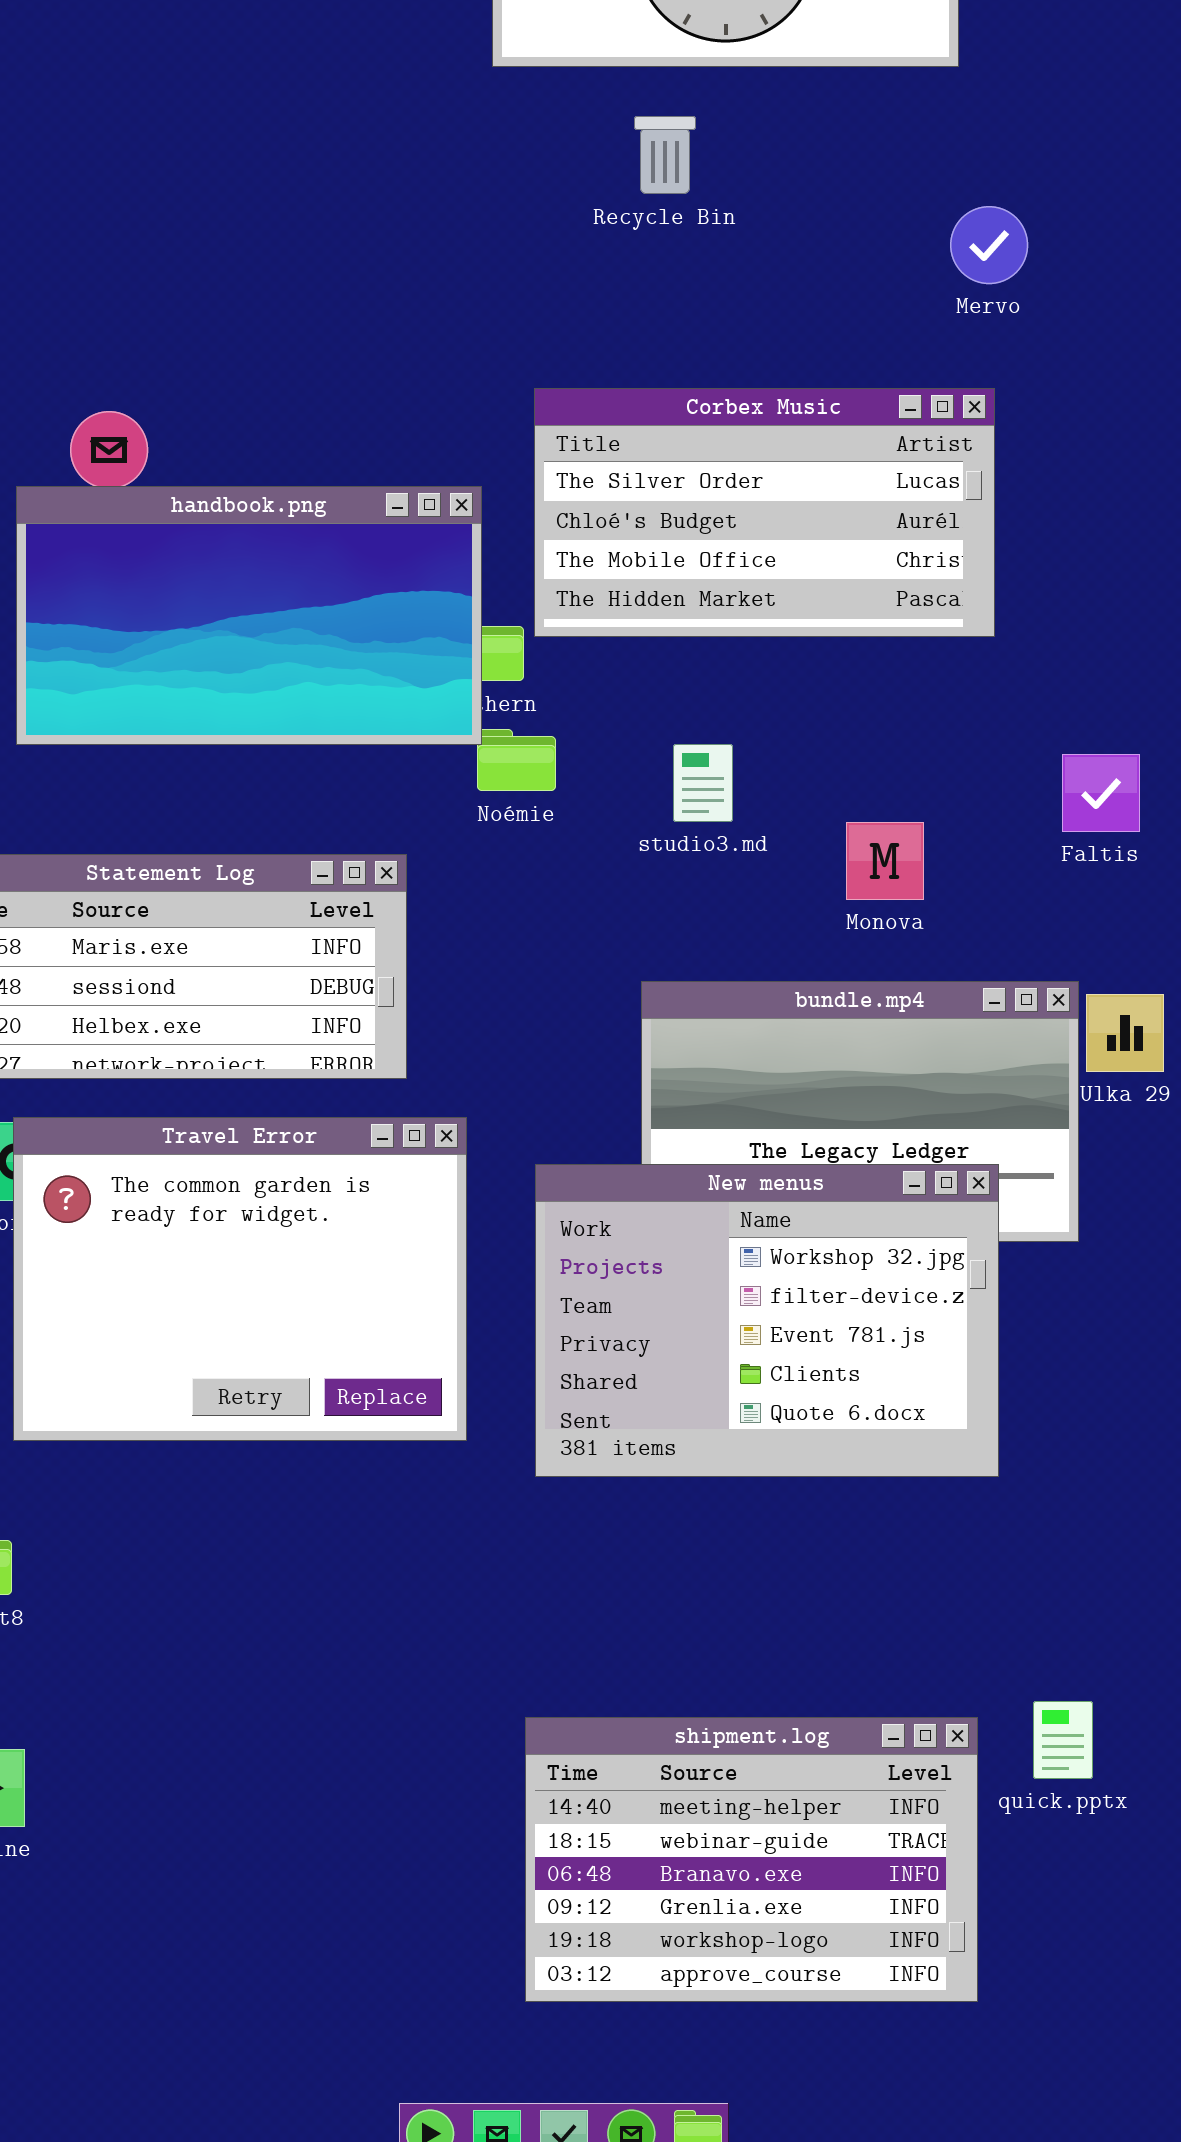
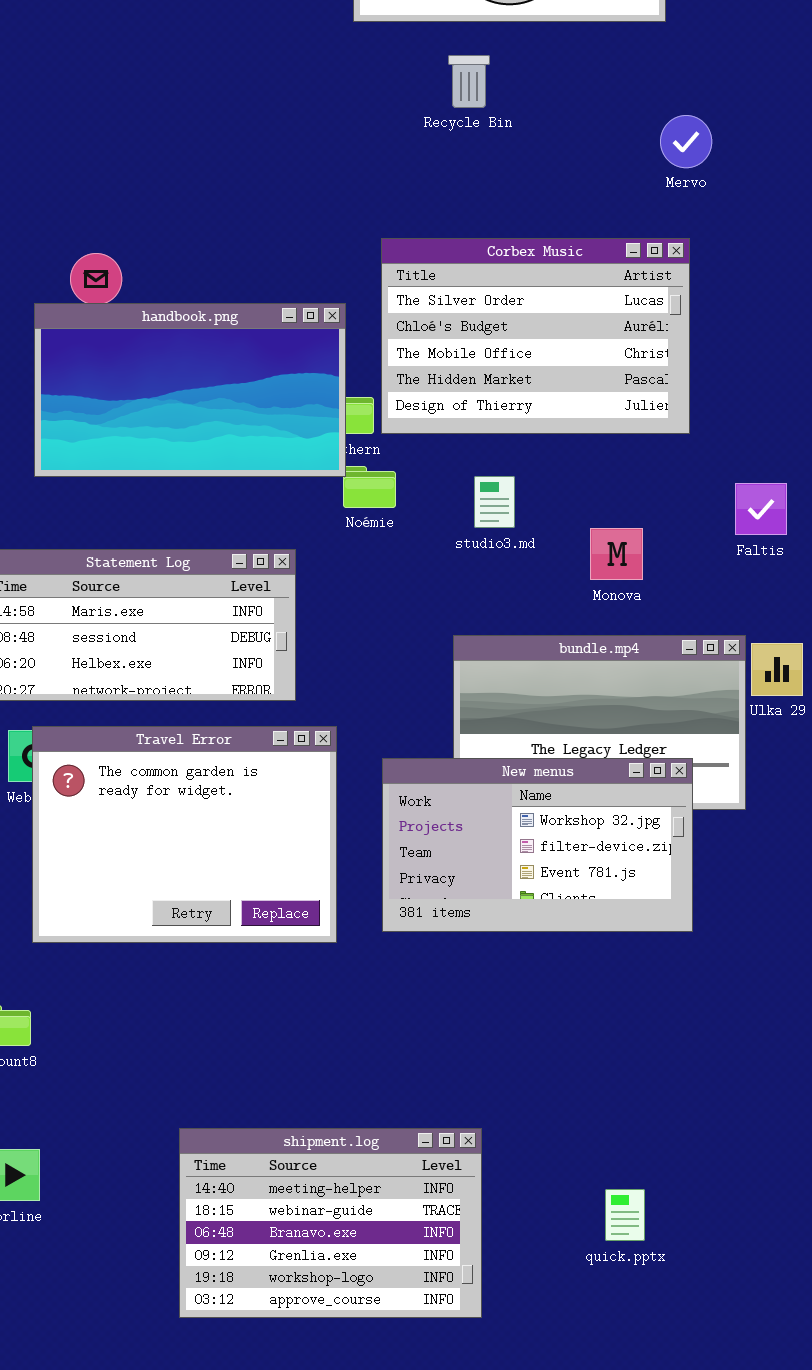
Corbex Music: [534,388,995,637] -> [381,238,690,434], resized
New menus: [535,1164,999,1477] -> [382,758,693,932], resized
quick.pptx: [1033,1701,1093,1779] -> [605,1189,645,1241], moved
shipment.log: [525,1717,978,2002] -> [179,1128,482,1318], moved

